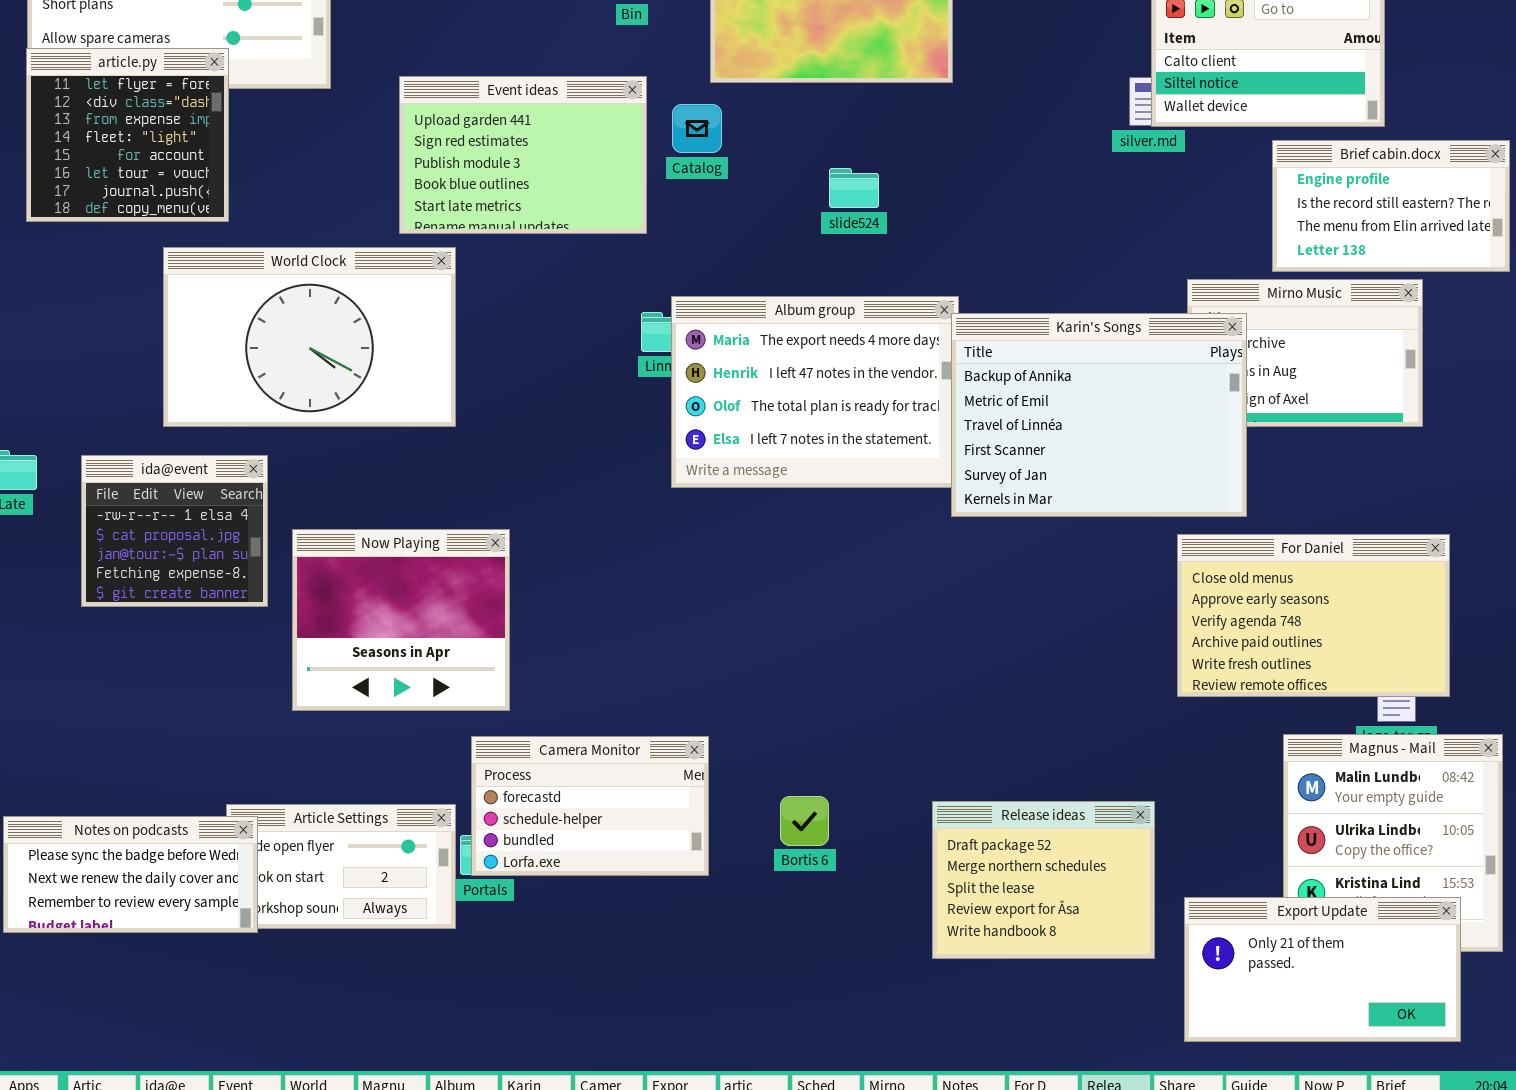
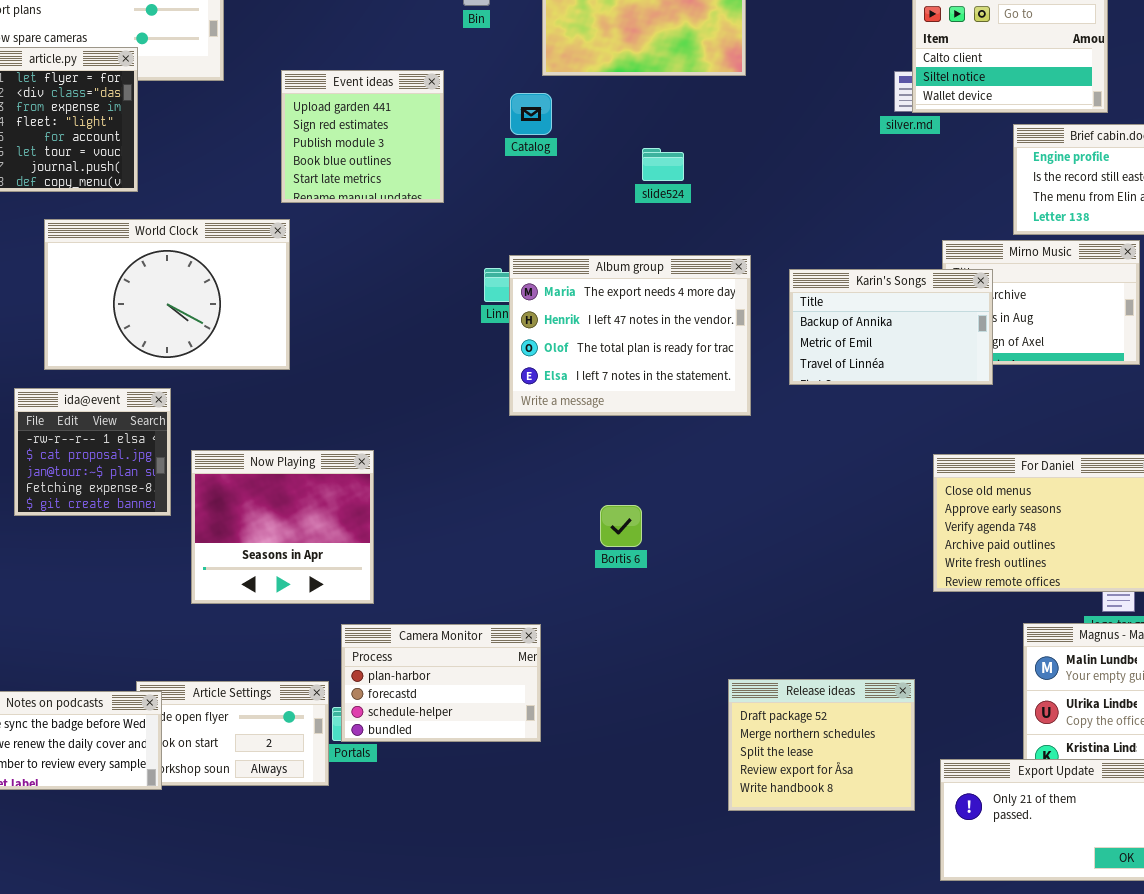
Event ideas: [399,76,647,234] -> [281,70,444,203], resized
World Clock: [163,247,456,427] -> [44,219,290,370], moved
Karin's Songs: [951,313,1247,517] -> [789,269,993,385], resized
Camera Monitor: [471,736,709,876] -> [341,624,541,742], scrolled up 1 row
Bortis 6: [780,796,829,846] -> [600,505,642,547], moved

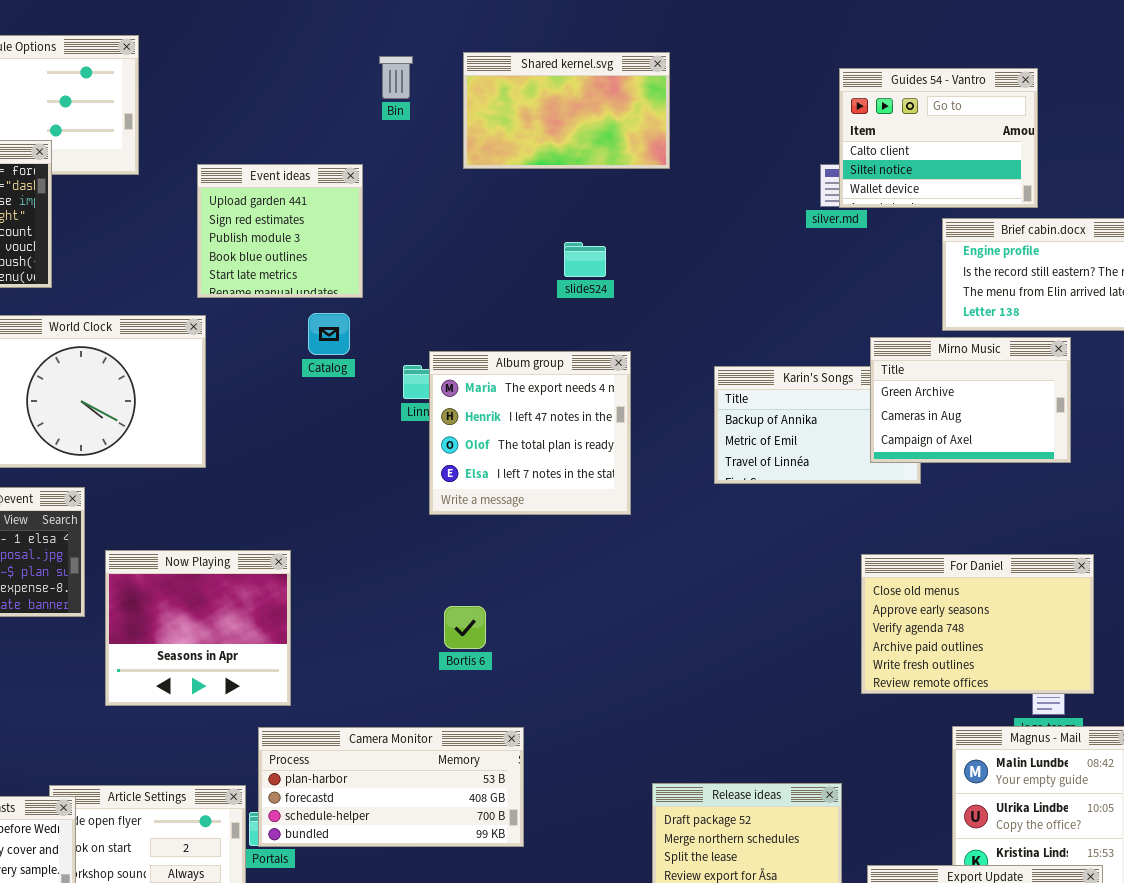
Catalog: [510,93,552,135] -> [308,313,350,355], moved
Mirno Music: [942,240,1140,365] -> [870,337,1071,463], raised
Album group: [509,255,751,416] -> [429,351,631,515], resized
Bortis 6: [600,505,642,547] -> [444,606,486,649], moved
Camera Monitor: [341,624,541,742] -> [258,727,524,847], resized

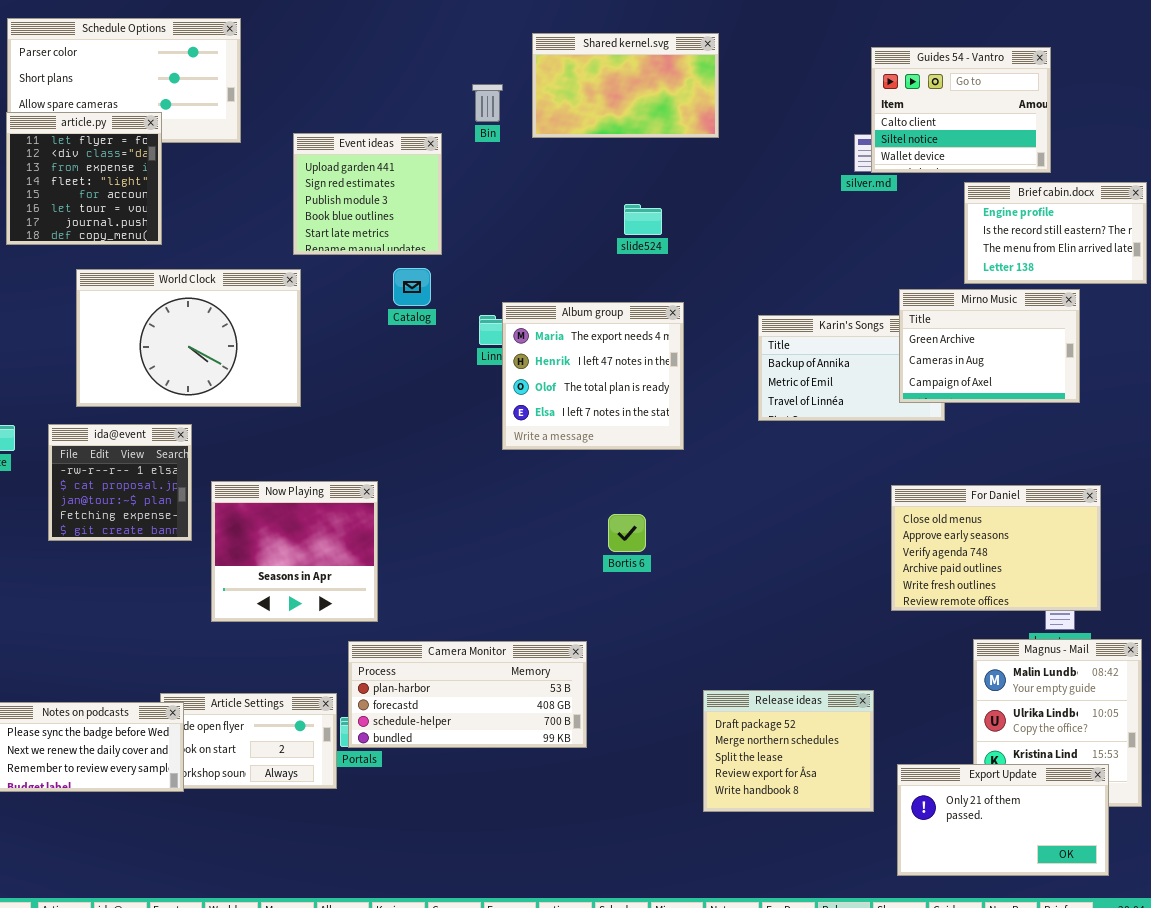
Bin: [379,56,413,99] -> [472,84,503,122], moved
Bortis 6: [444,606,486,649] -> [608,514,646,552], moved

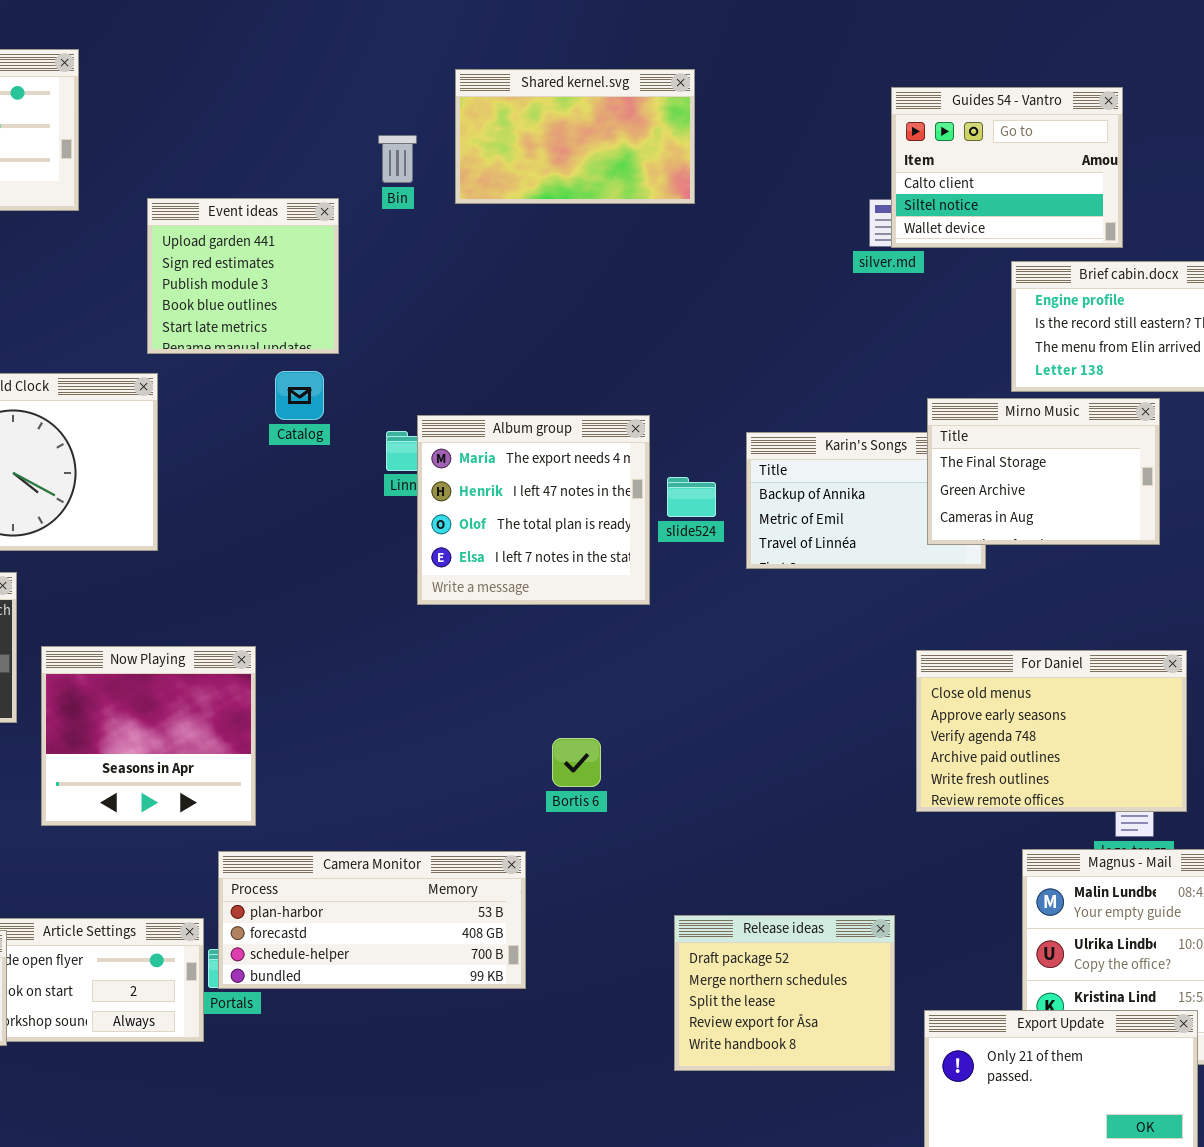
slide524: [624,204,662,235] -> [667,477,716,517], moved
Mirno Music: [899,289,1080,403] -> [927,398,1160,545], scrolled up 1 row
Bortis 6: [608,514,646,552] -> [552,738,601,787], moved

